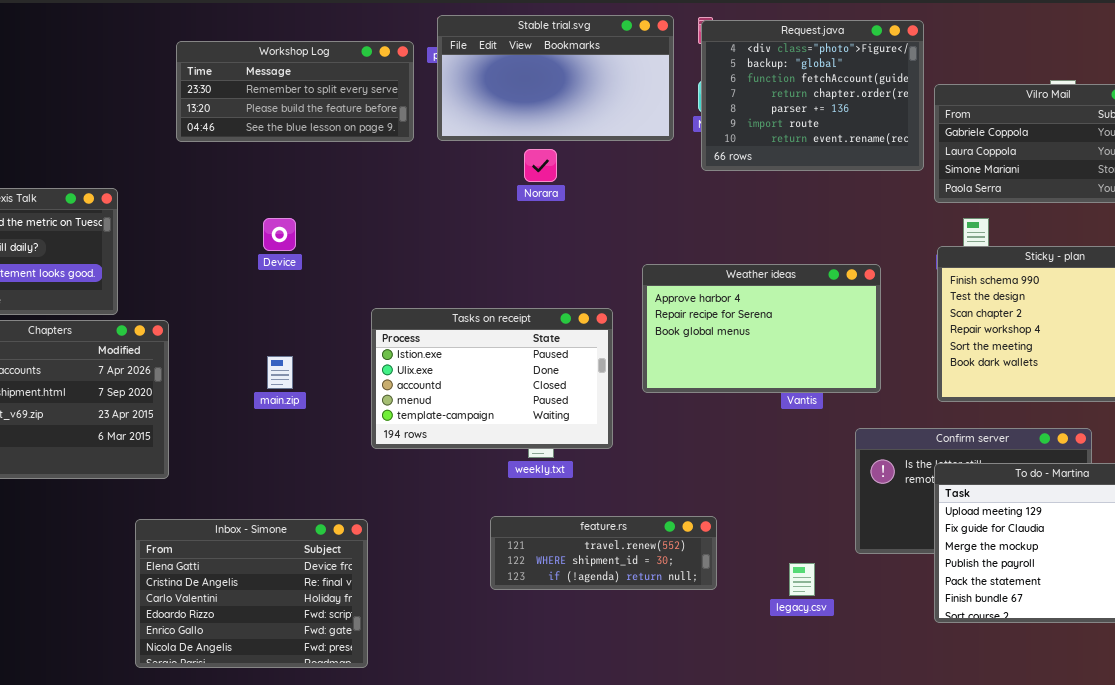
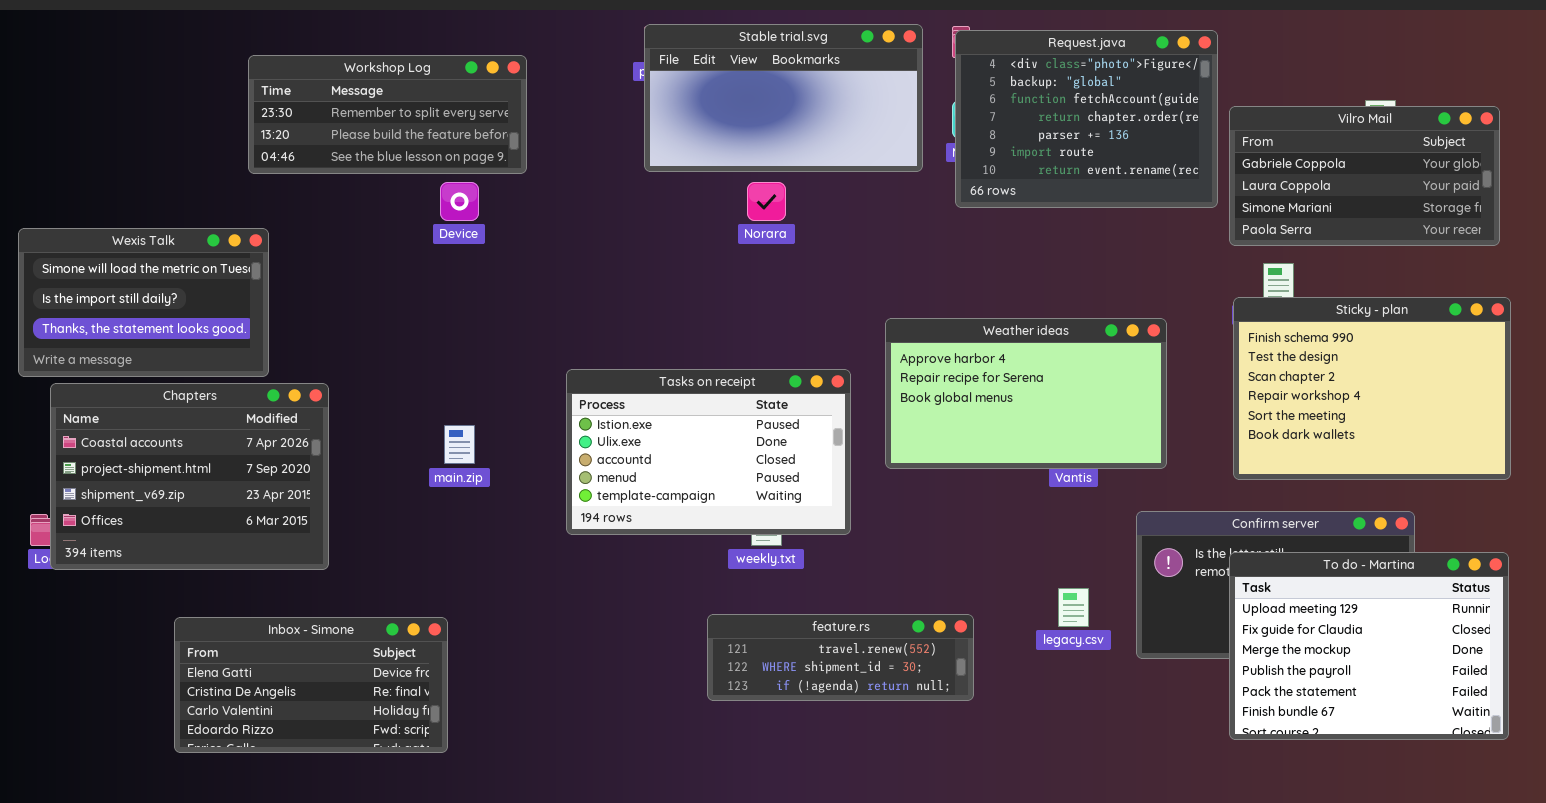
Workshop Log: [176,41,414,142] -> [248,55,527,174], moved
Device: [263,218,296,251] -> [440,182,479,221], moved
Inbox - Simone: [135,519,368,668] -> [174,617,448,753], moved, resized
legacy.csv: [789,563,815,596] -> [1058,588,1089,627], moved

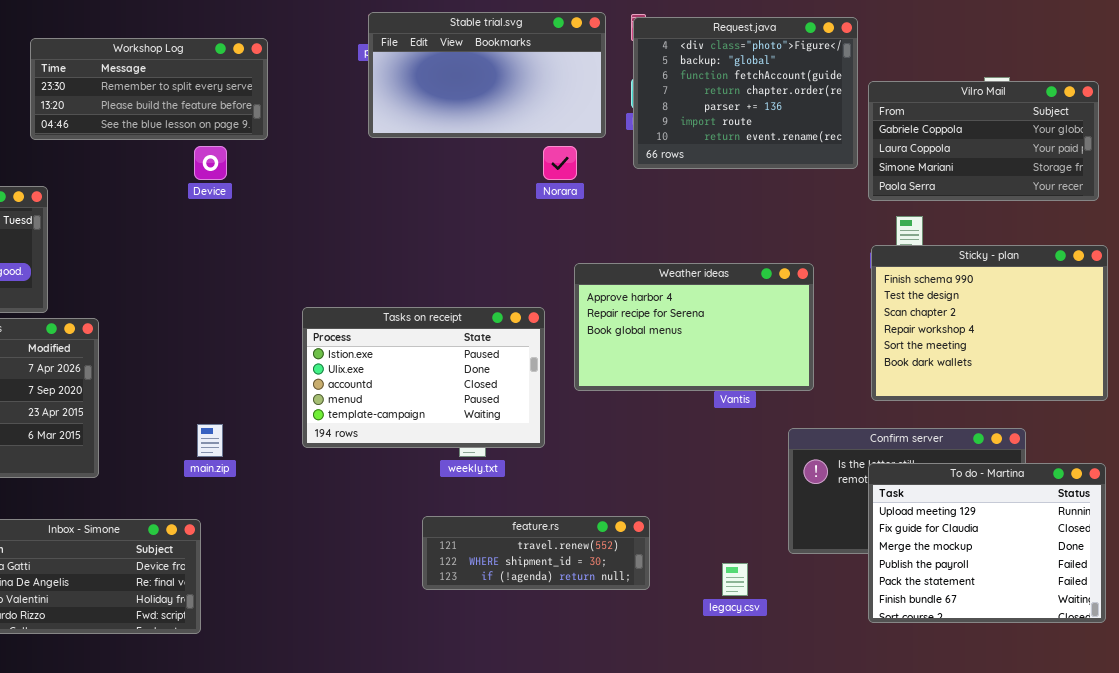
Norara: [747,182,786,221] -> [543,146,577,180], moved
main.zip: [444,425,475,464] -> [197,424,223,457], moved
legacy.csv: [1058,588,1089,627] -> [722,563,748,596], moved

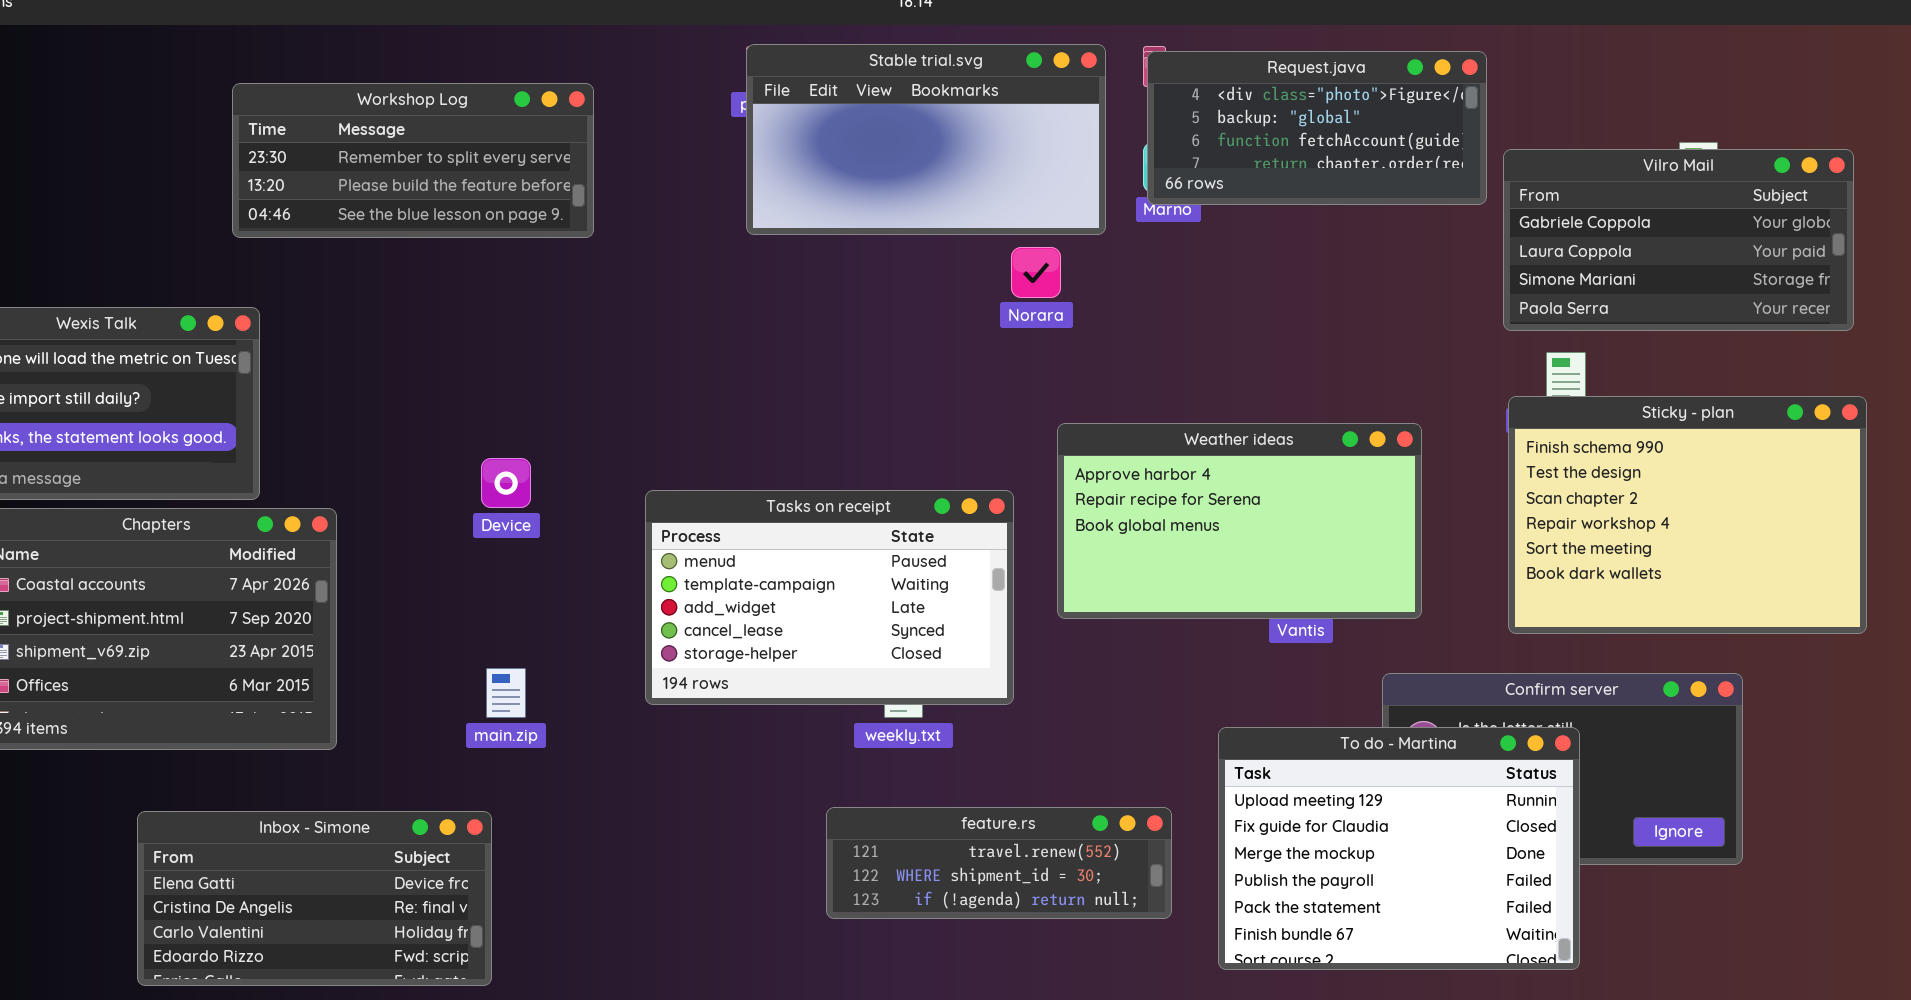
Request.java: [633,17,858,169] -> [1147,51,1487,205], resized
Device: [194,146,227,180] -> [481,458,531,508], moved
Tasks on receipt: [302,307,545,448] -> [645,490,1014,705], scrolled down 3 rows
To do - Martina: [868,463,1106,623] -> [1218,727,1580,970], moved

